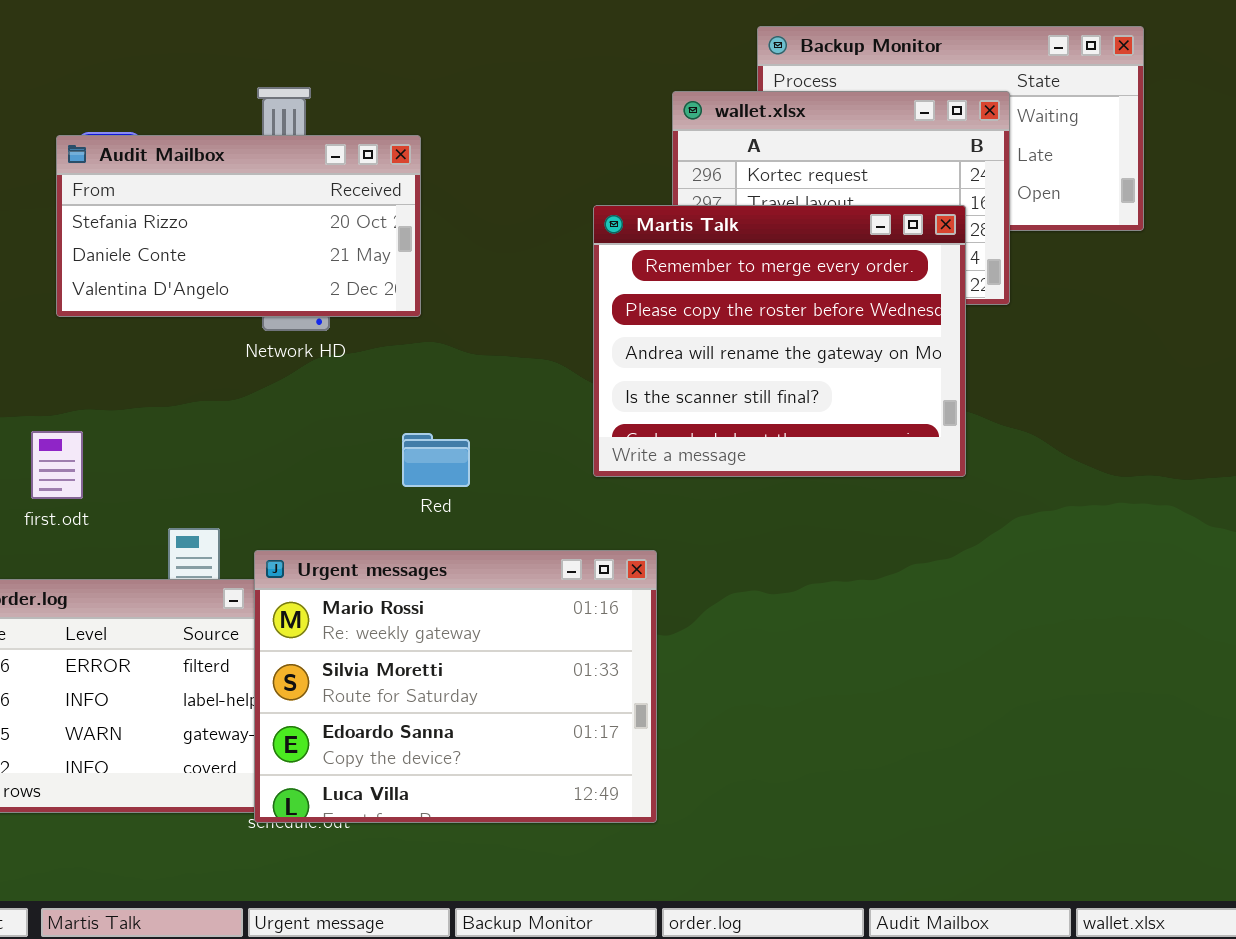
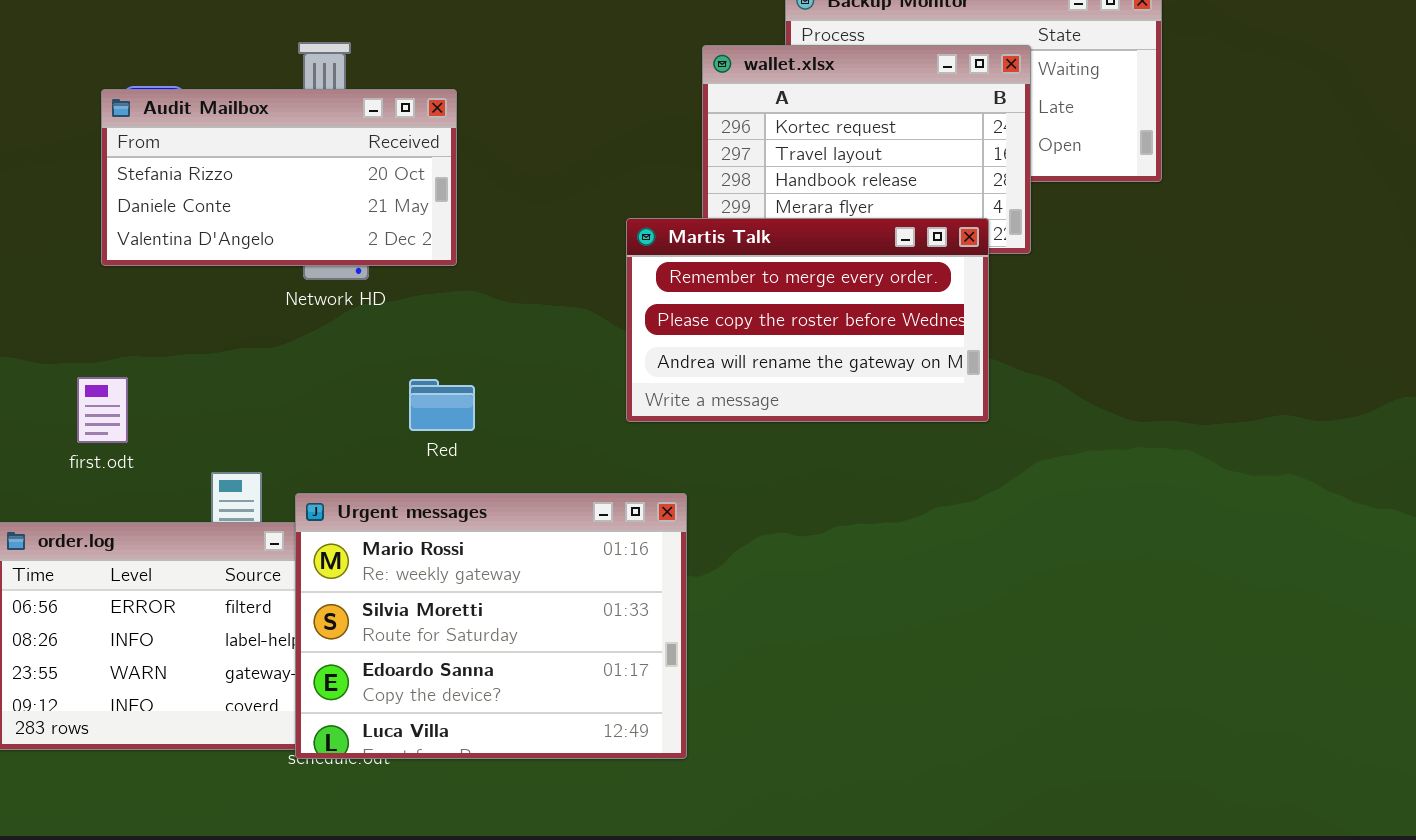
Martis Talk: [593,205,966,477] -> [626,218,989,422], resized
Red: [402,433,470,487] -> [409,379,475,431], moved

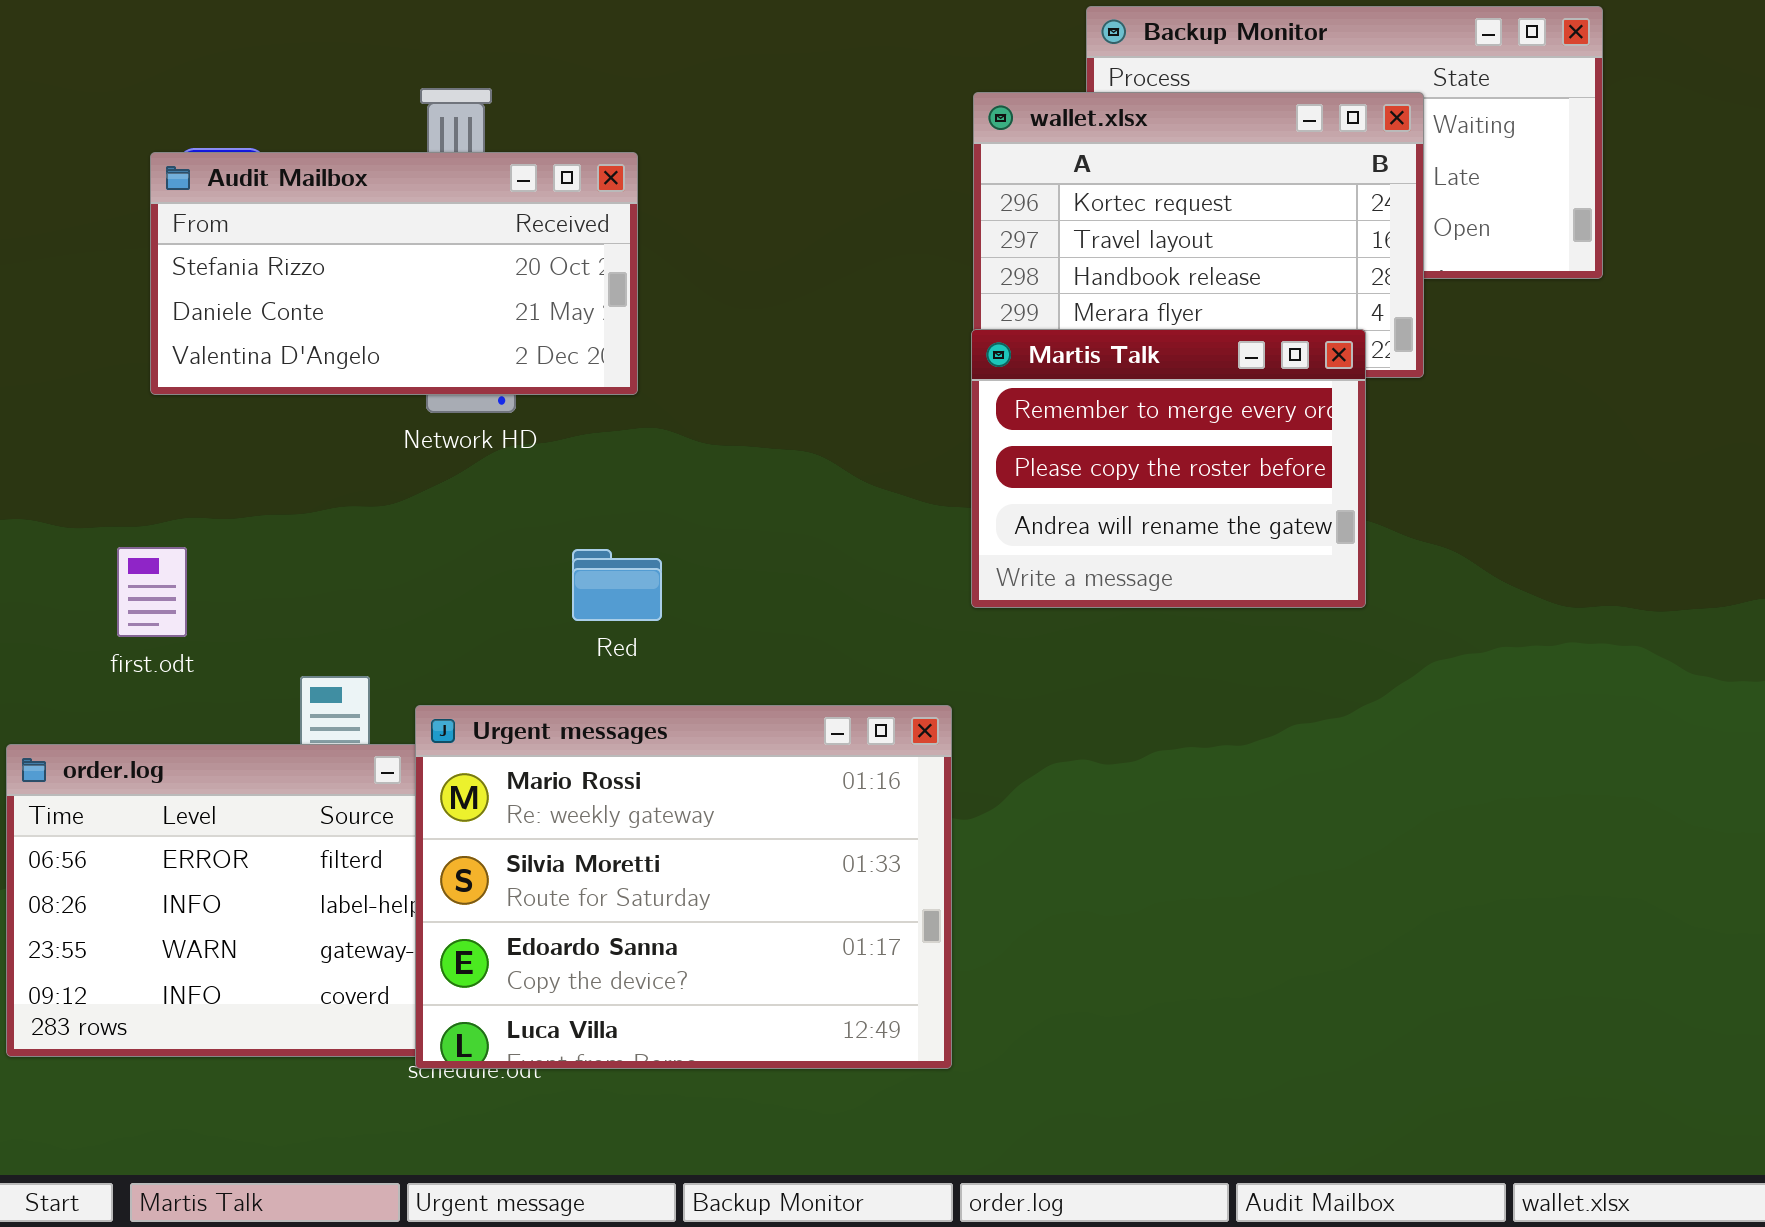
Martis Talk: [626,218,989,422] -> [971,329,1366,608], resized

